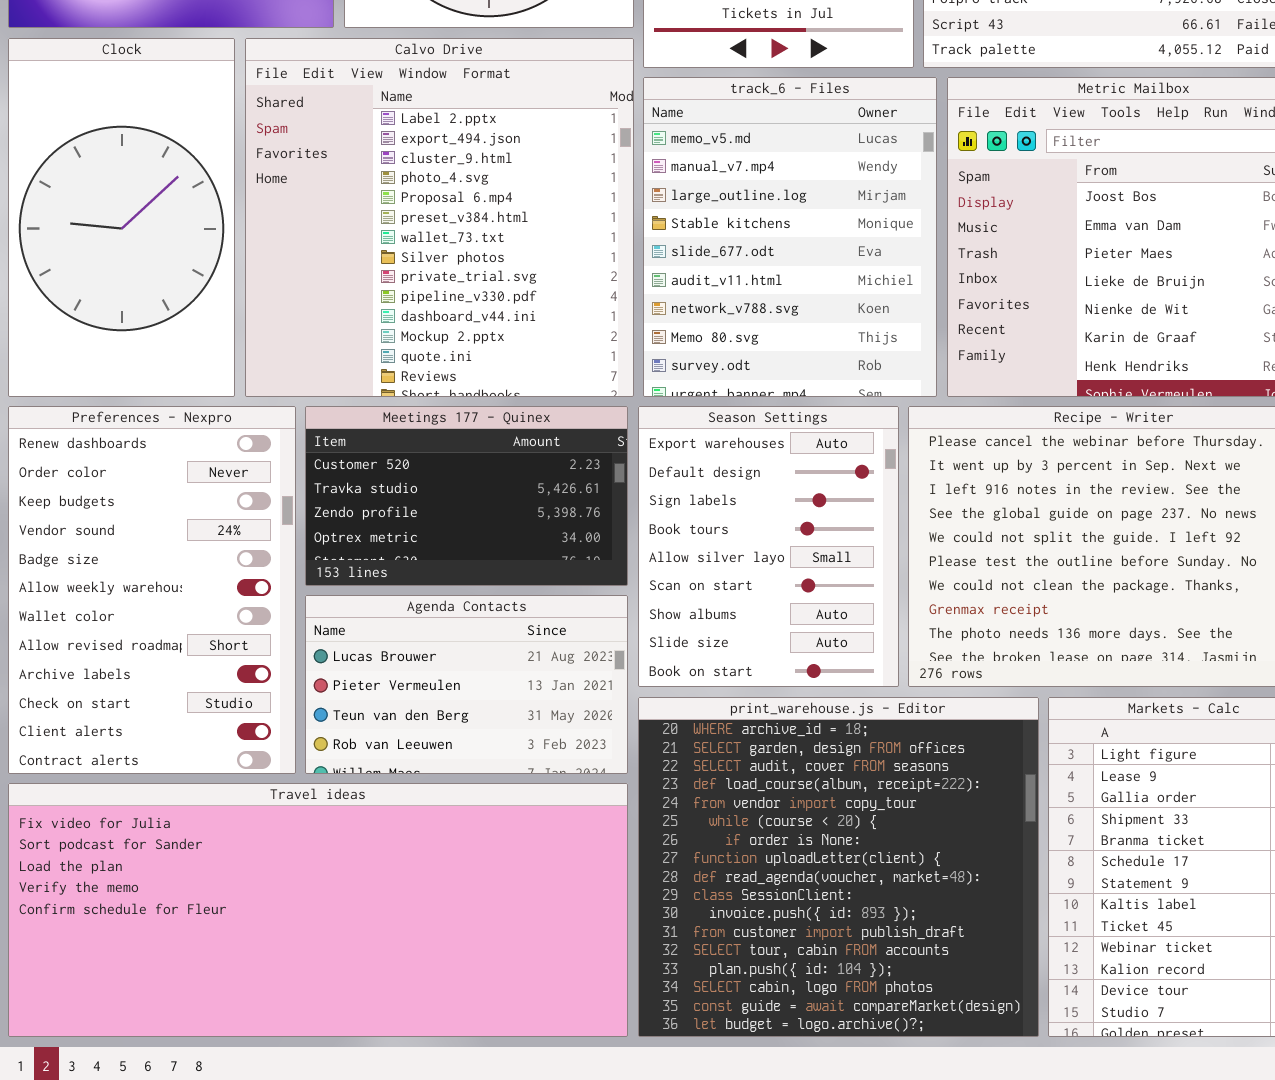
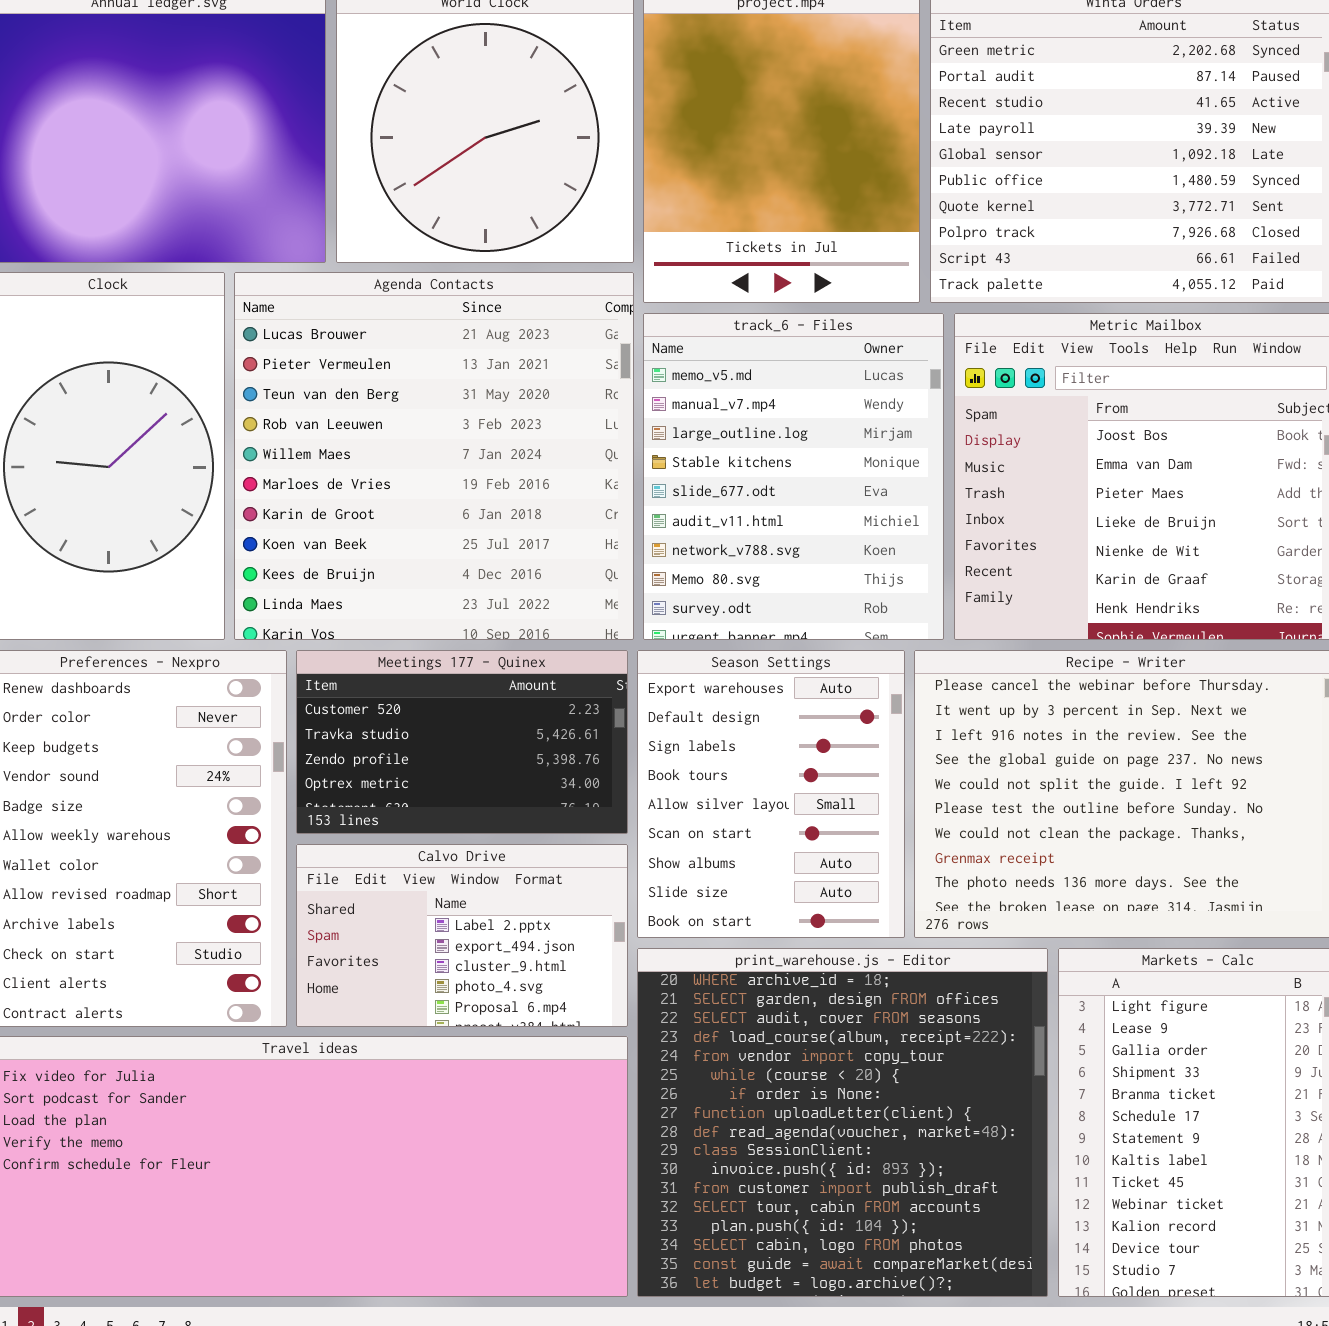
Calvo Drive: [245,38,634,397] -> [296,844,628,1027], moved, resized
Agenda Contacts: [305,595,628,774] -> [234,272,634,640], moved, resized

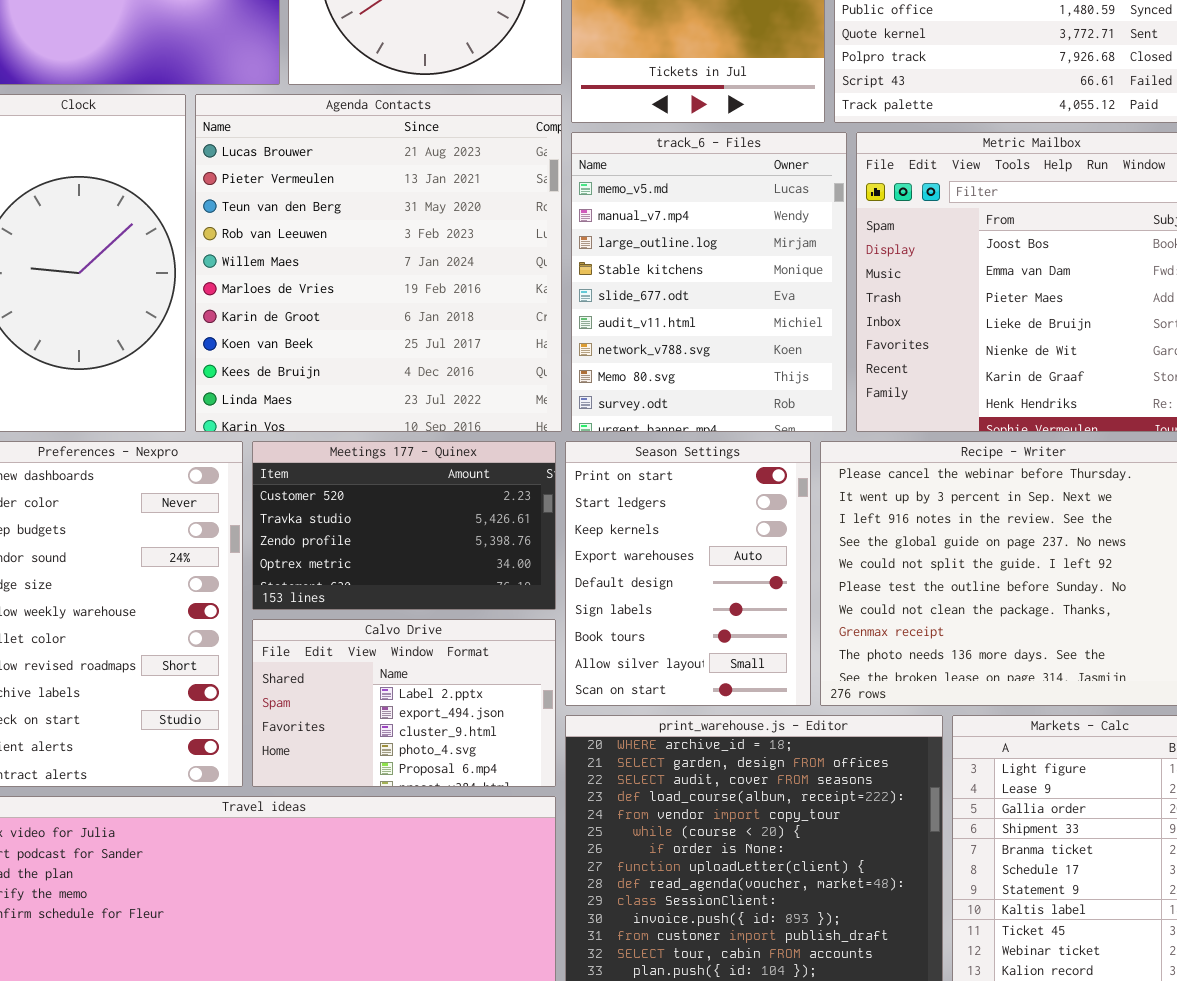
Season Settings: [637,650,905,938] -> [565,441,811,706], scrolled up 3 rows

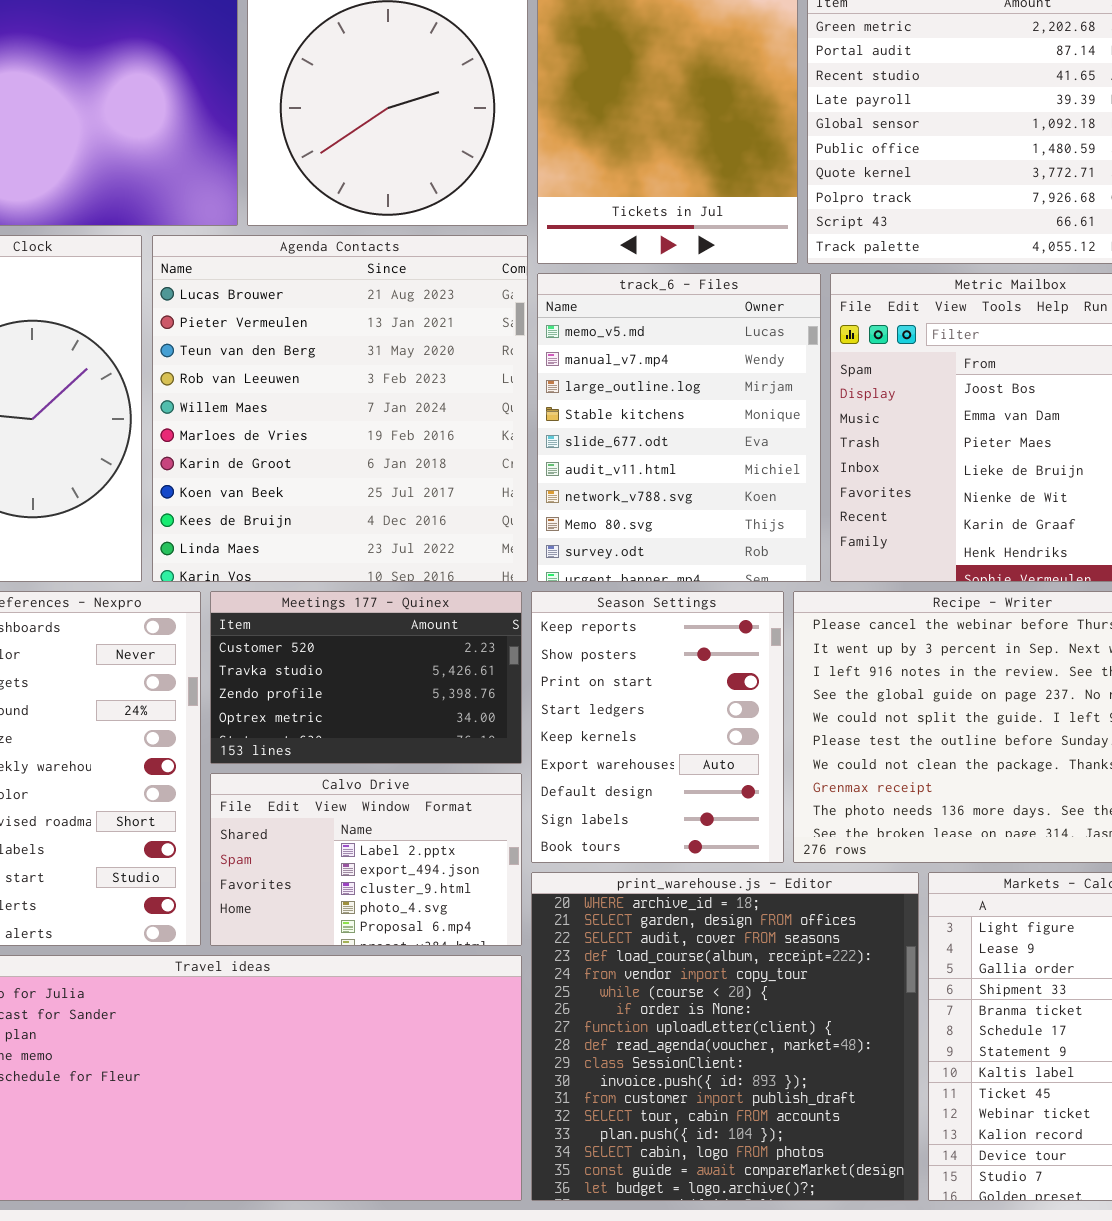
Season Settings: [565,441,811,706] -> [531,591,784,863], scrolled up 2 rows

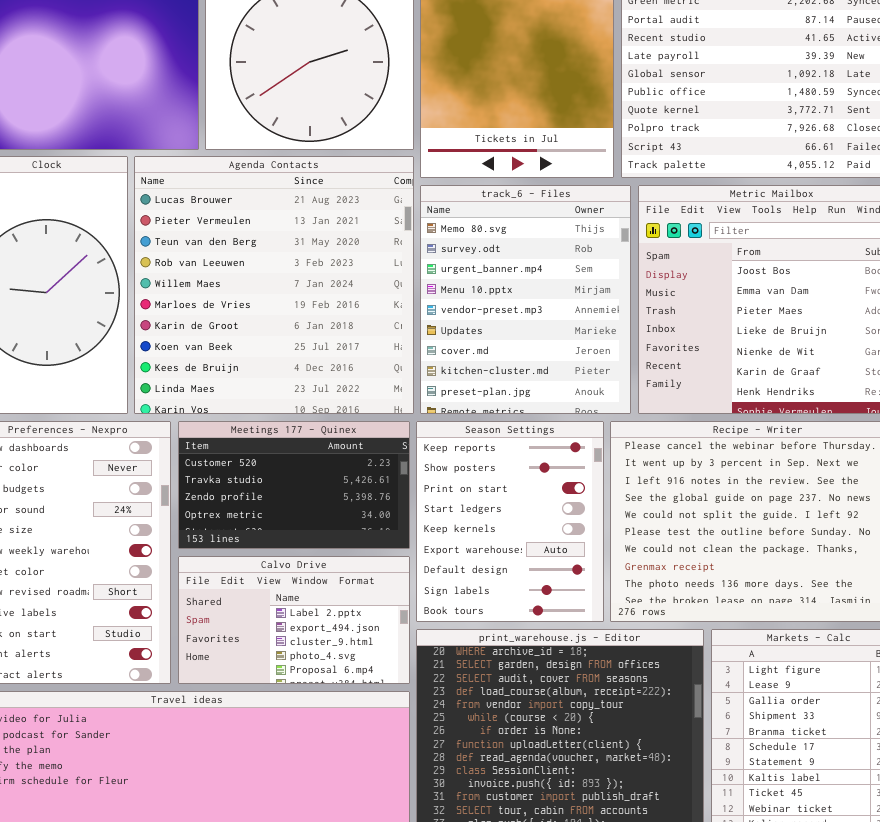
track_6 - Files: [537,273,821,582] -> [420,185,631,414], scrolled down 7 rows

